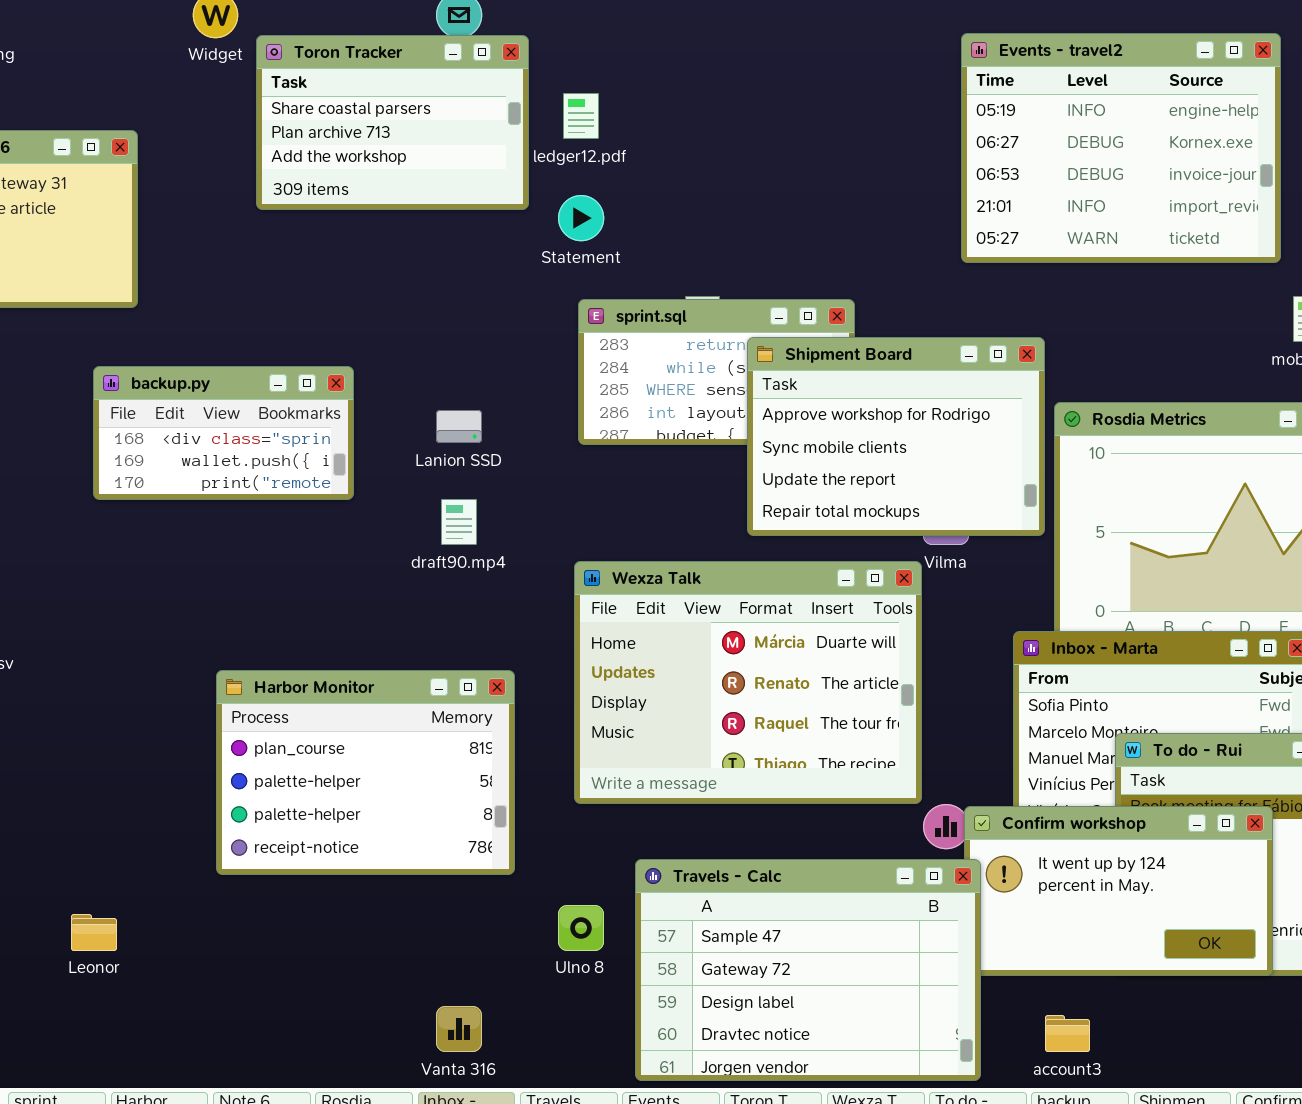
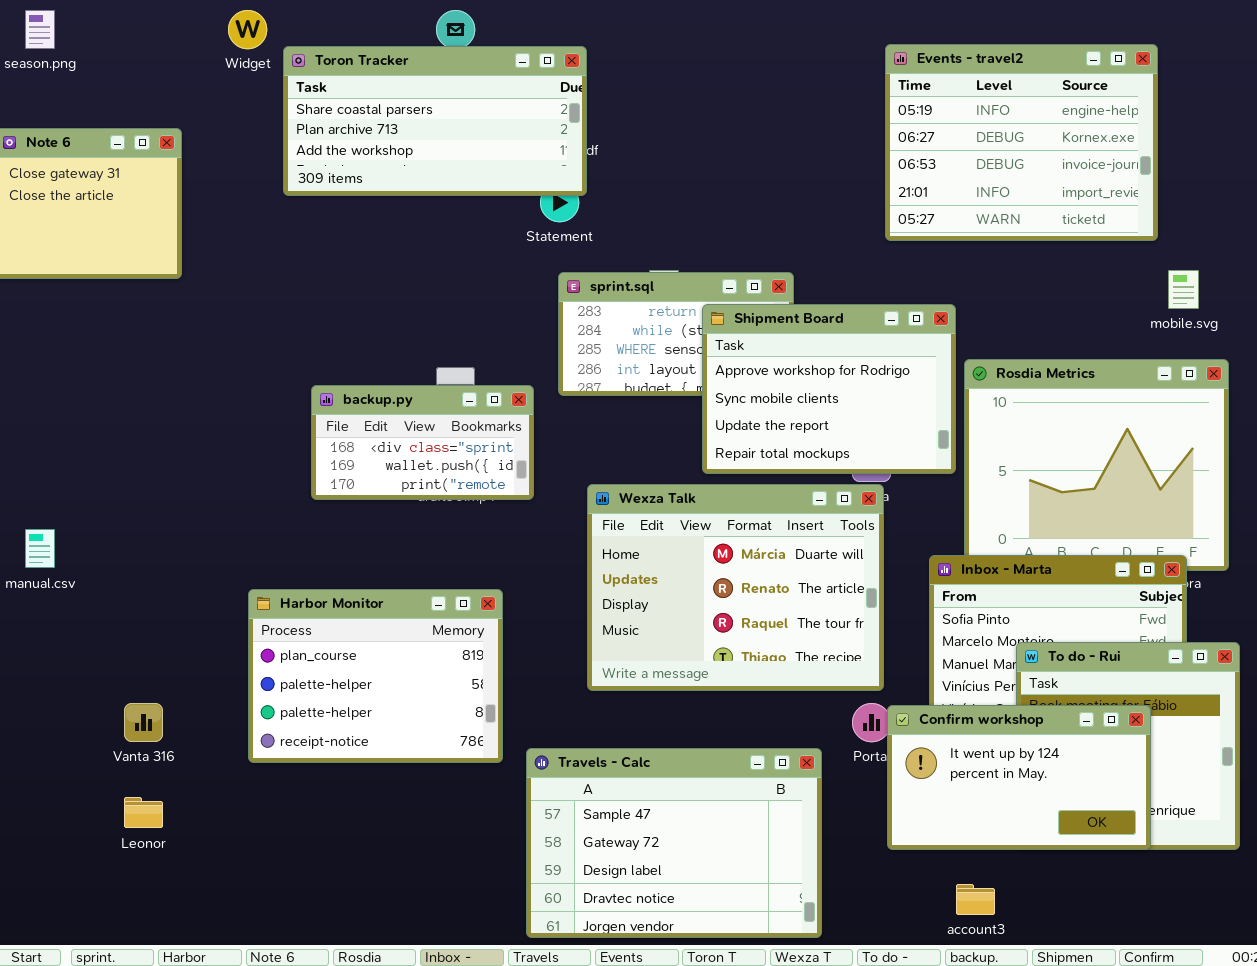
Toron Tracker: [256,35,529,210] -> [283,46,587,196], resized
backup.py: [93,366,354,500] -> [311,385,534,500], moved
Wexza Talk: [574,561,922,804] -> [587,484,884,691], moved
Travels - Calc: [635,859,981,1081] -> [526,748,822,938], moved
Vanta 316: [436,1006,482,1052] -> [124,703,163,742], moved

